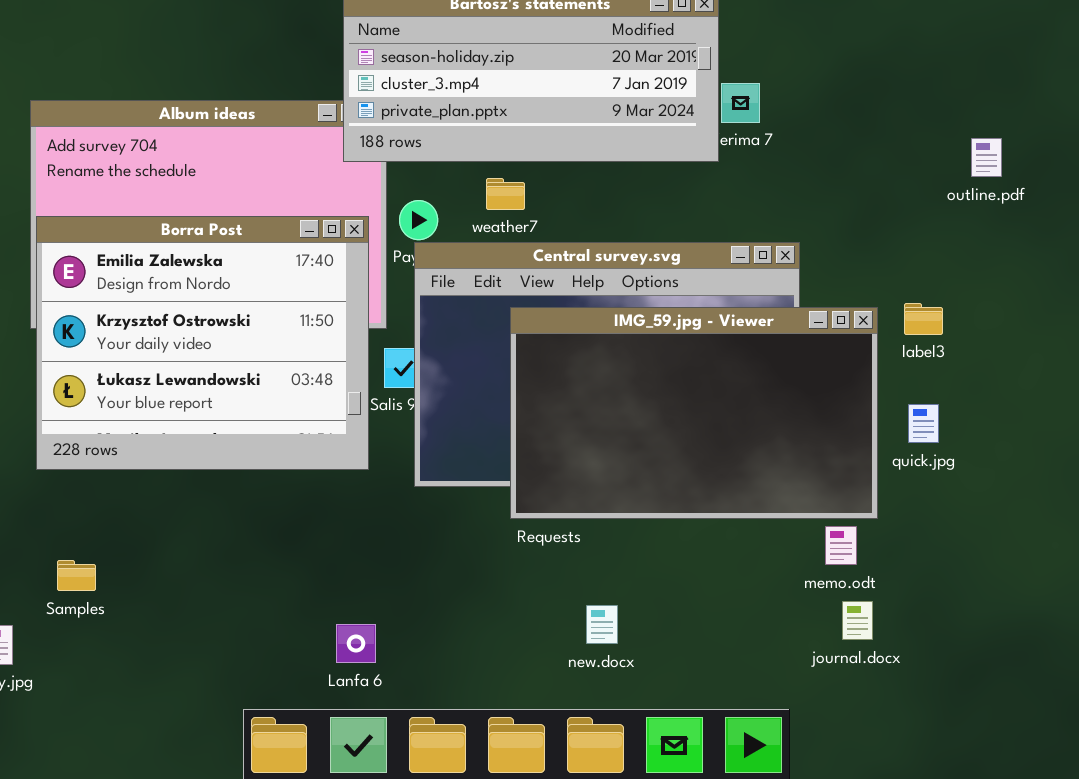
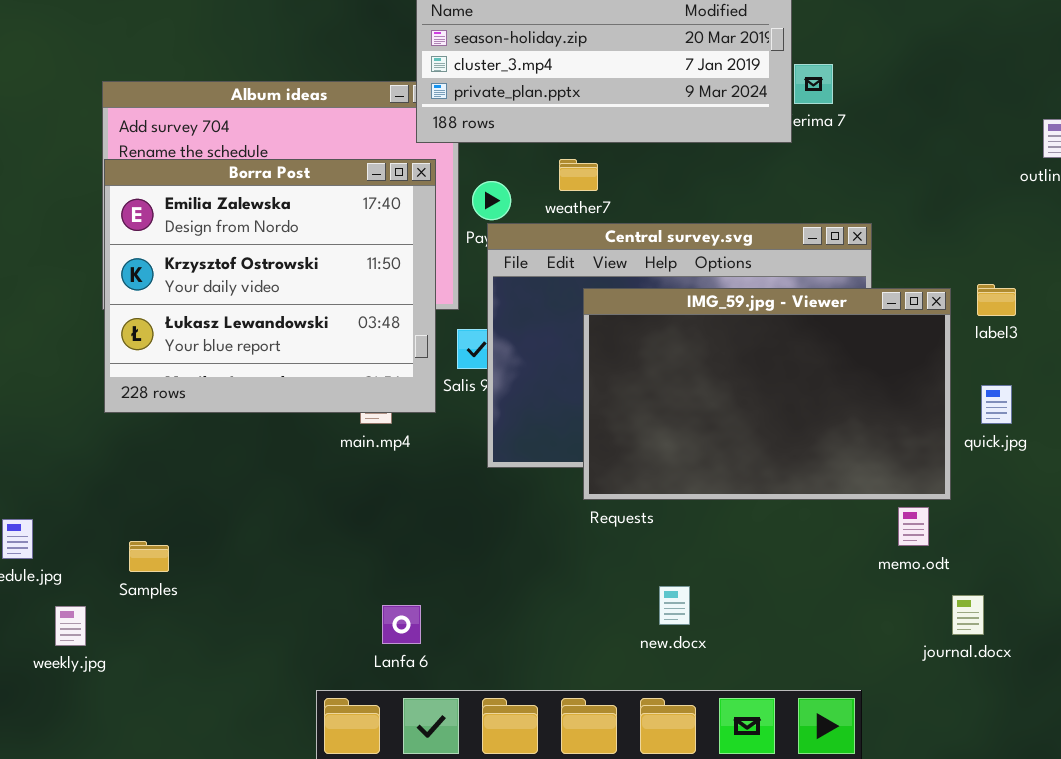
Borra Post: [36,216,369,470] -> [104,159,436,413], moved
journal.docx: [842,601,873,640] -> [952,595,984,635], moved
Lanfa 6: [336,624,376,663] -> [382,605,421,644], moved

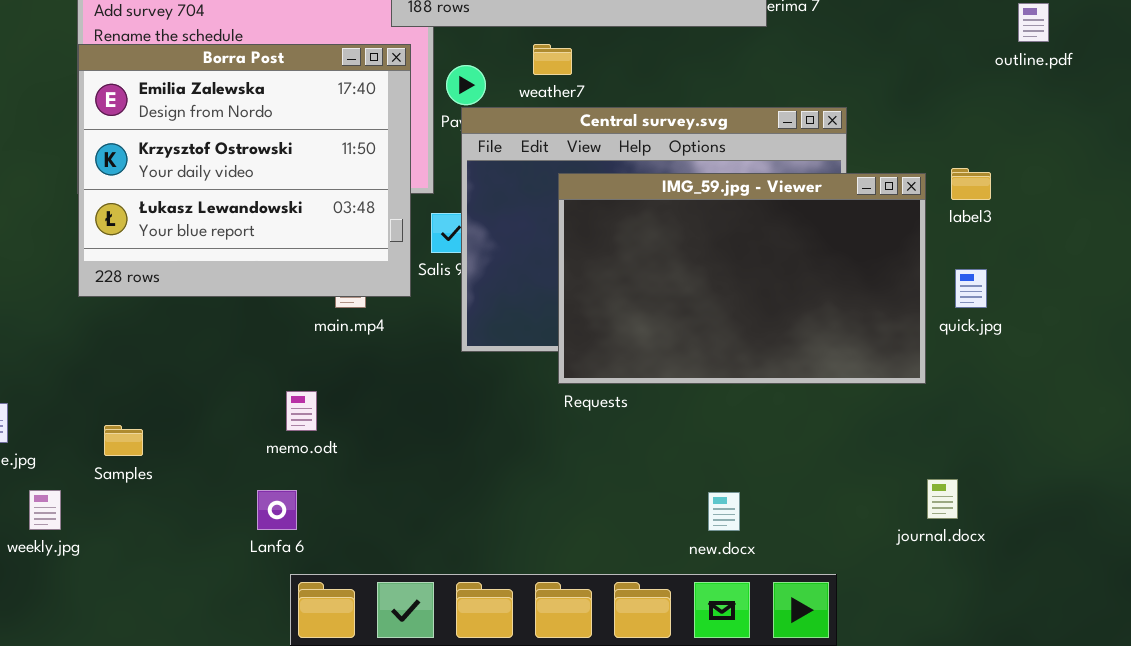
memo.odt: [898,507,929,546] -> [286,391,317,431], moved
new.docx: [659,586,690,625] -> [708,492,740,531], moved
Lanfa 6: [382,605,421,644] -> [257,490,297,530], moved

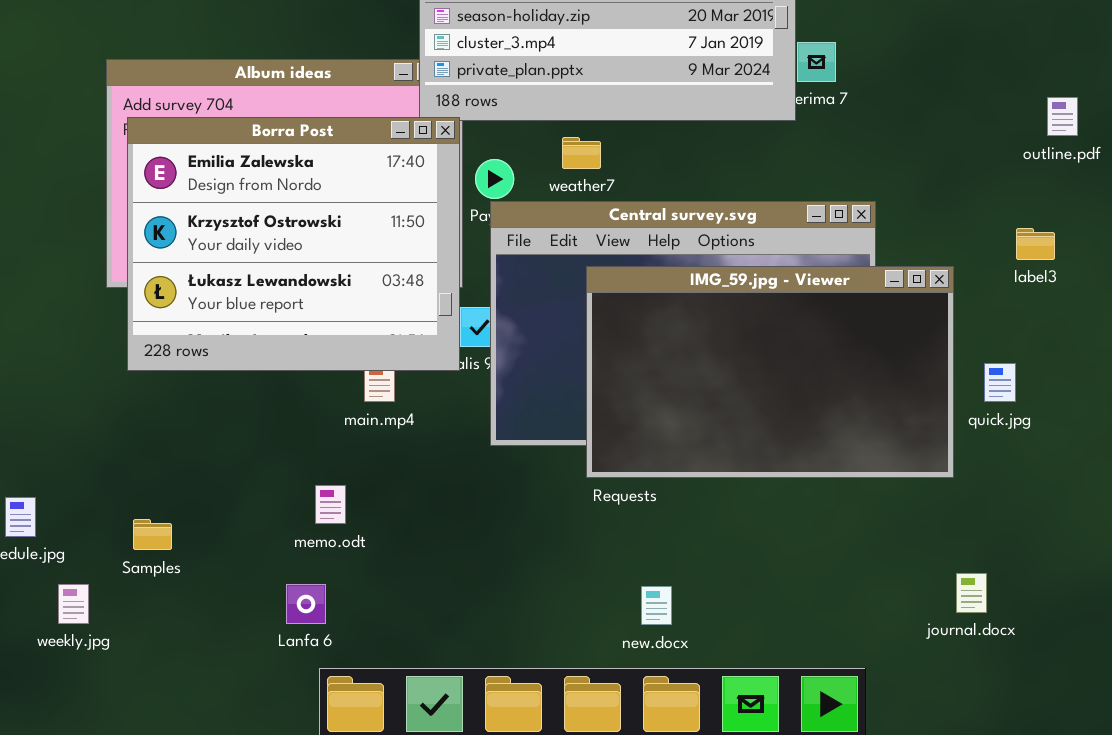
Borra Post: [78,44,411,297] -> [127,117,460,371], moved
label3: [951,168,991,200] -> [1016,228,1055,260], moved
new.docx: [708,492,740,531] -> [641,586,672,625], moved

